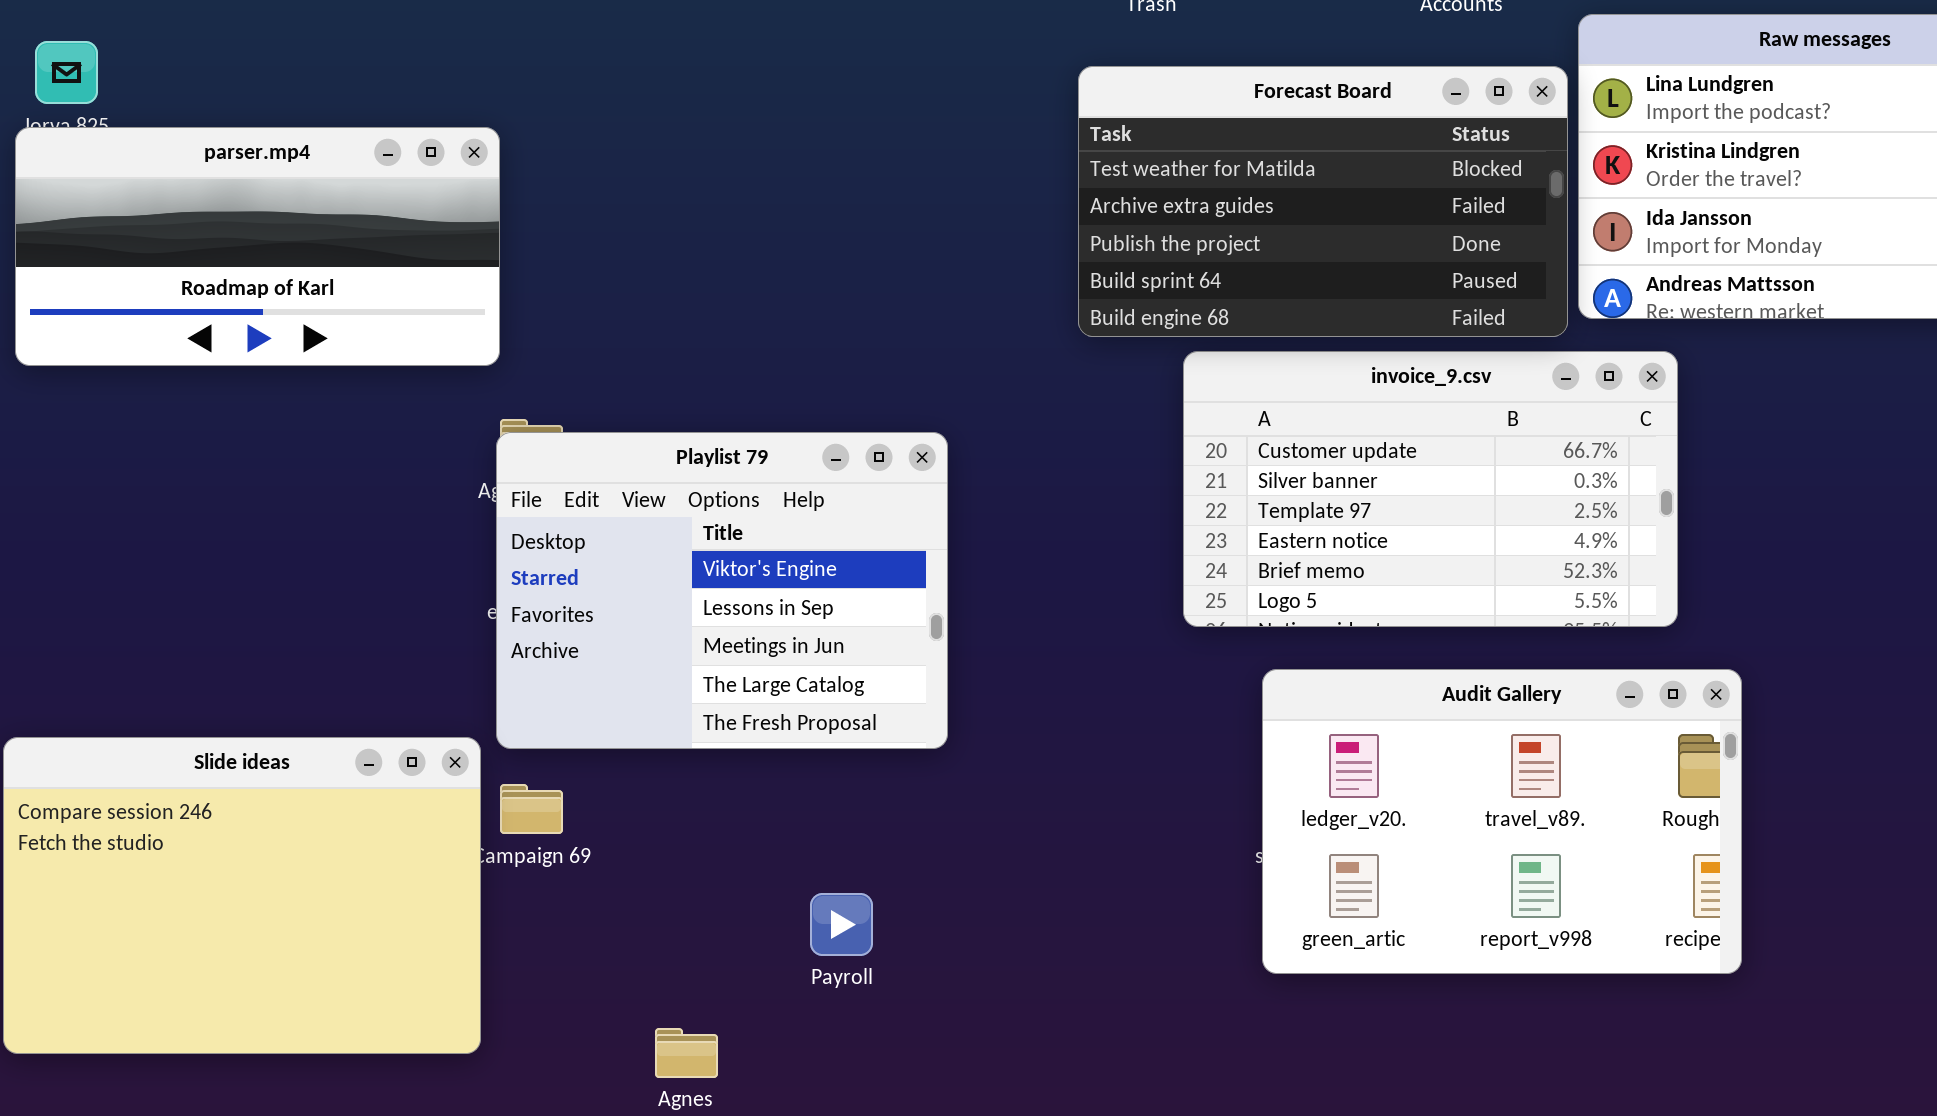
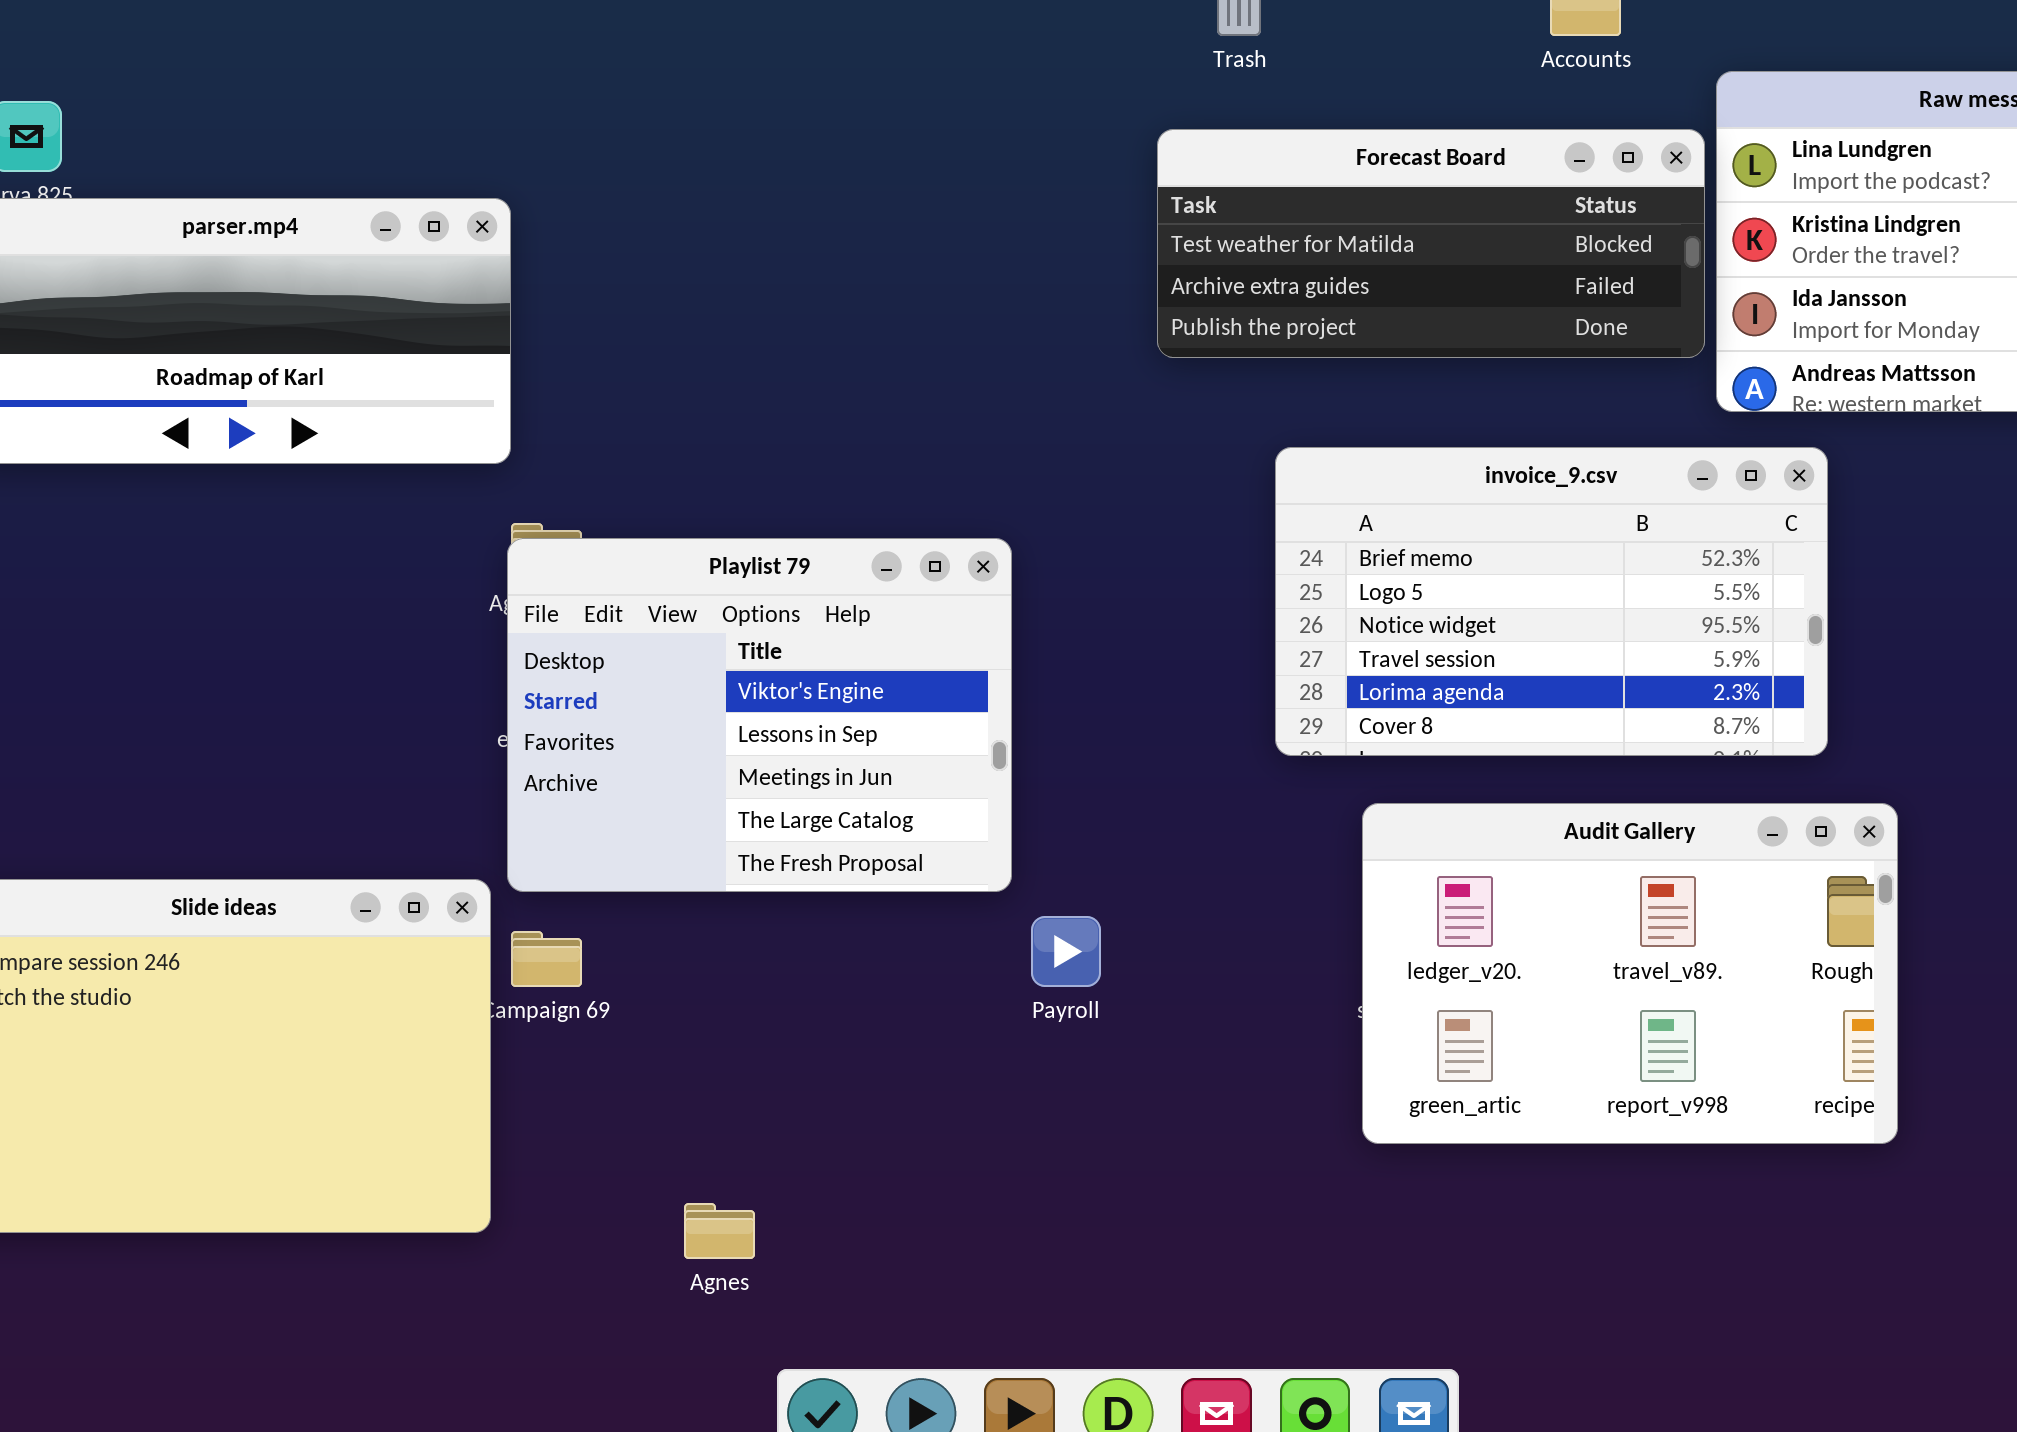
Forecast Board: [1078,66,1568,337] -> [1157,129,1705,358], resized
invoice_9.csv: [1183,351,1678,627] -> [1275,447,1828,756], scrolled down 4 rows
Payroll: [810,893,873,956] -> [1031,916,1101,987], moved

